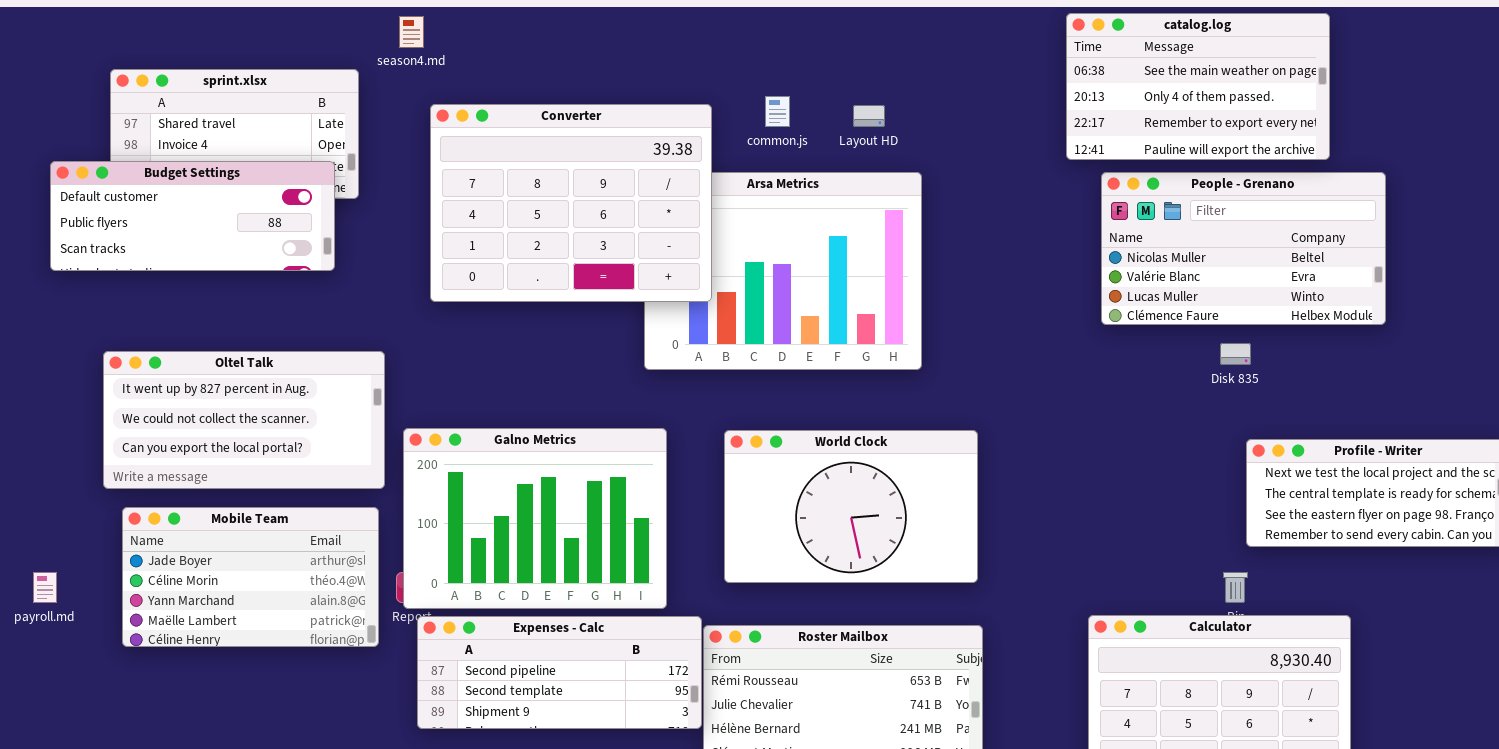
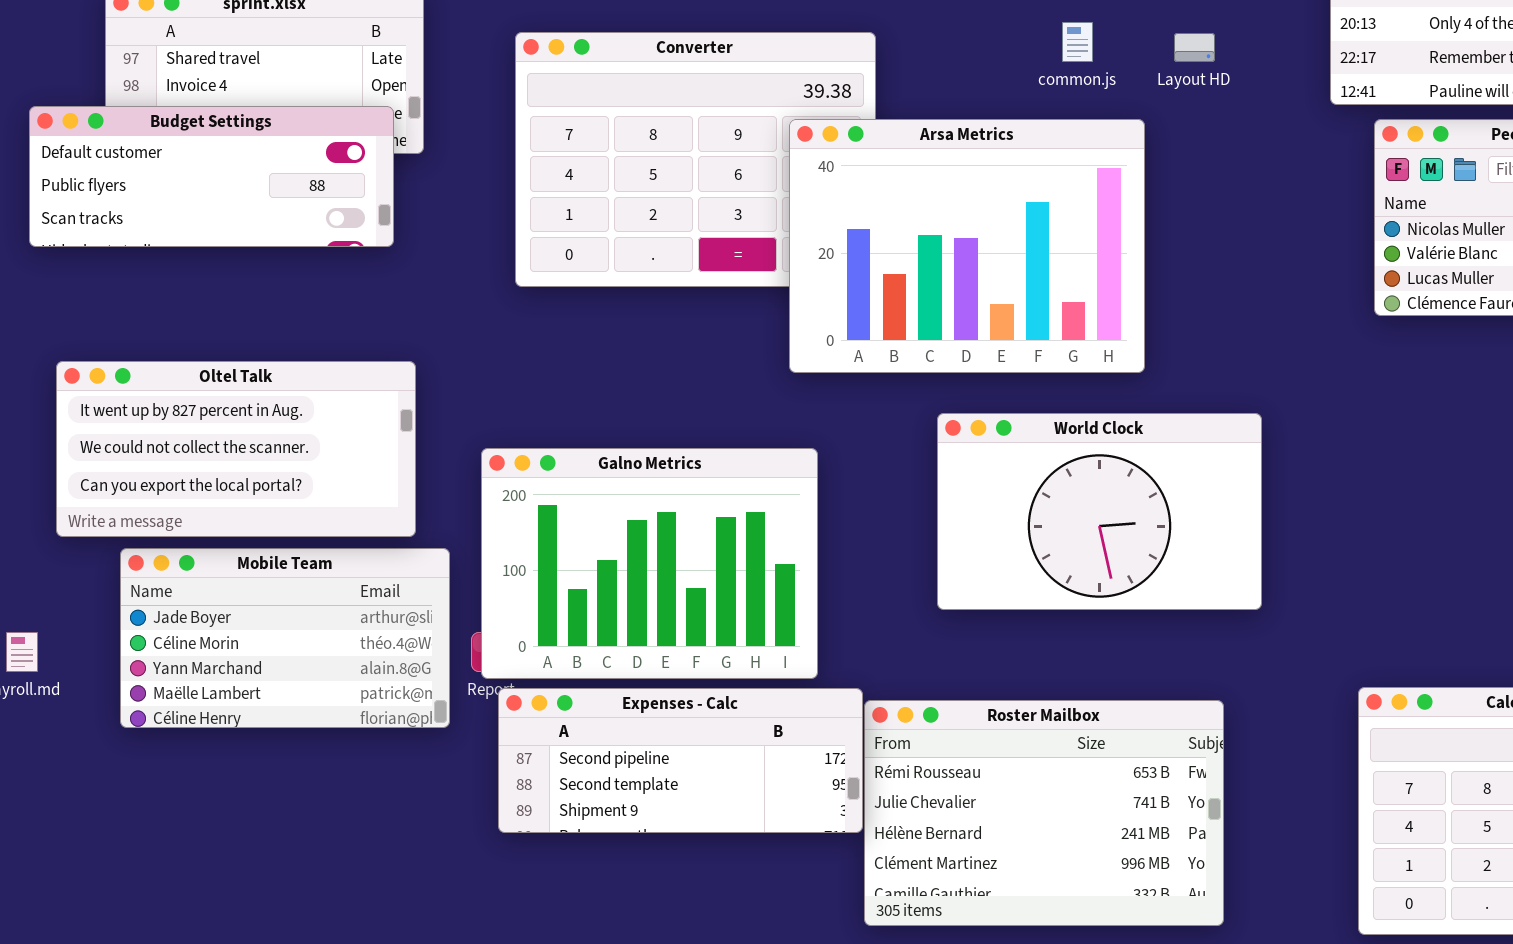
common.js: [765,96,790,127] -> [1062,22,1093,62], moved
Layout HD: [853,105,885,127] -> [1174,33,1215,62], moved
Arsa Metrics: [644,172,922,370] -> [789,119,1145,373], raised
Oltel Talk: [103,351,385,489] -> [56,361,416,537], moved
World Clock: [724,430,978,583] -> [937,413,1262,610], moved

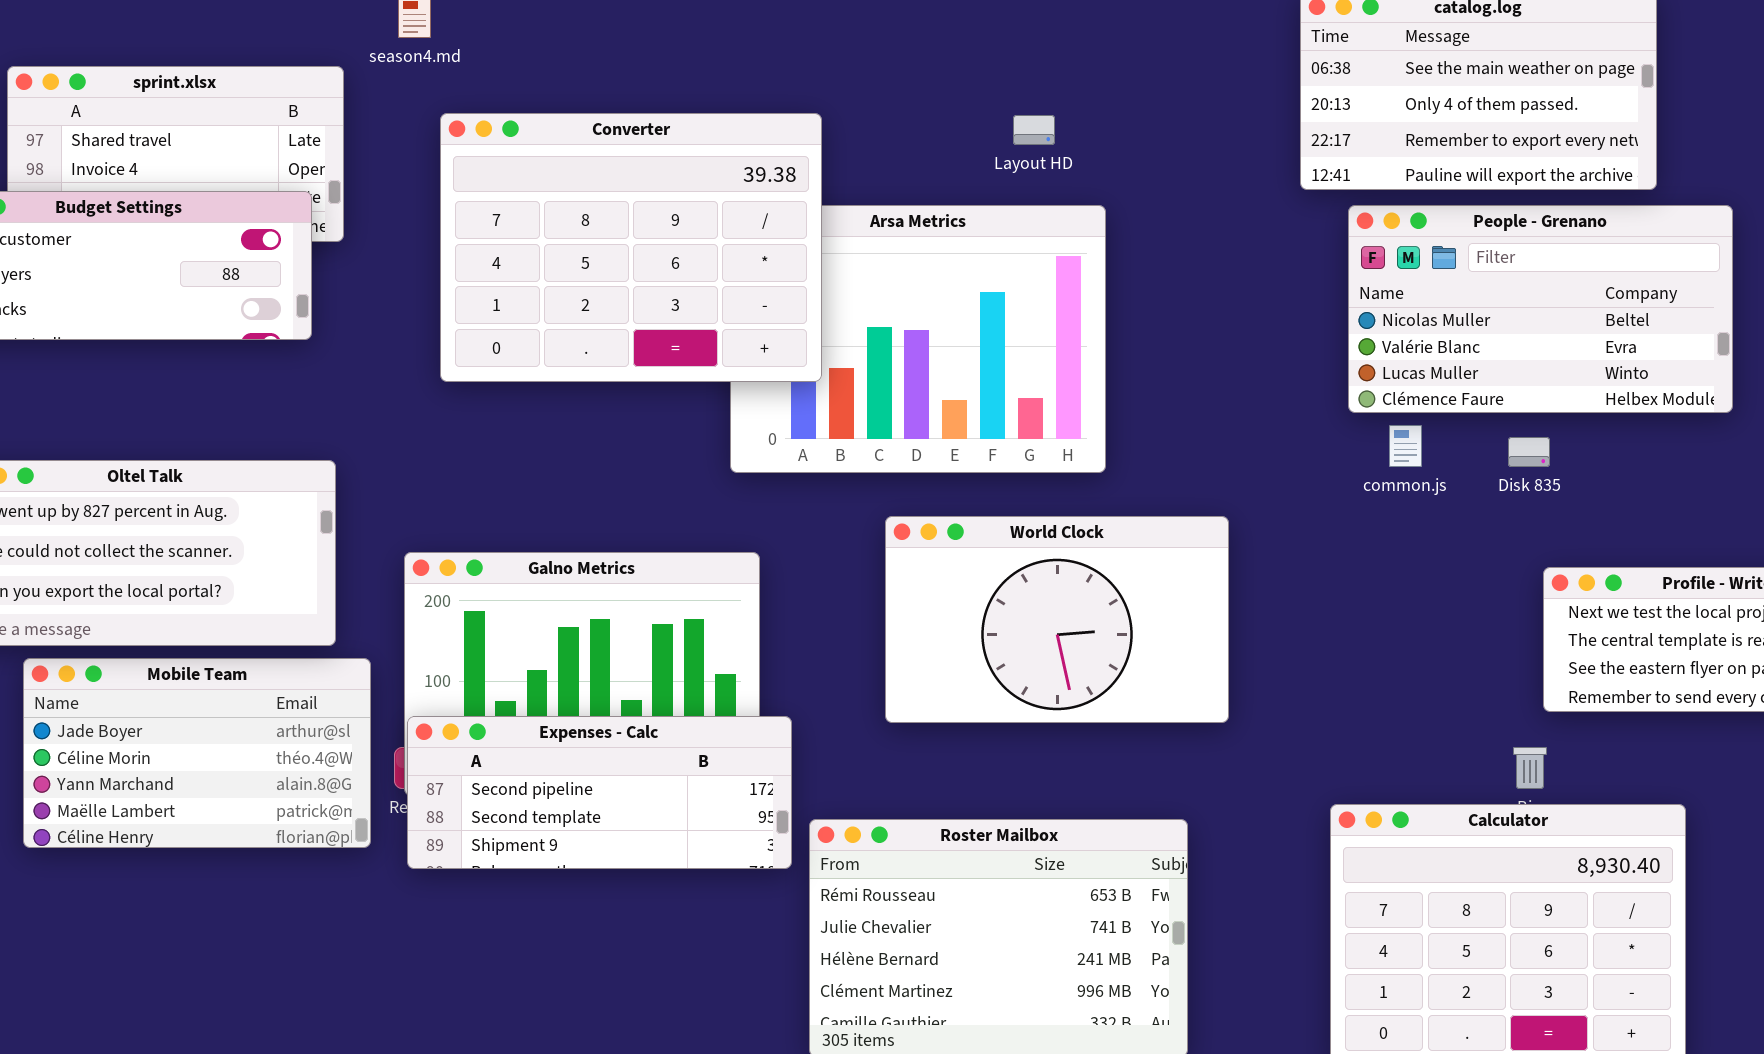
common.js: [1062,22,1093,62] -> [1389,425,1422,467], moved
Converter: [515,32,876,287] -> [440,113,822,382], raised
Layout HD: [1174,33,1215,62] -> [1013,115,1055,145], moved
Expenses - Calc: [498,688,863,833] -> [407,716,792,869], moved

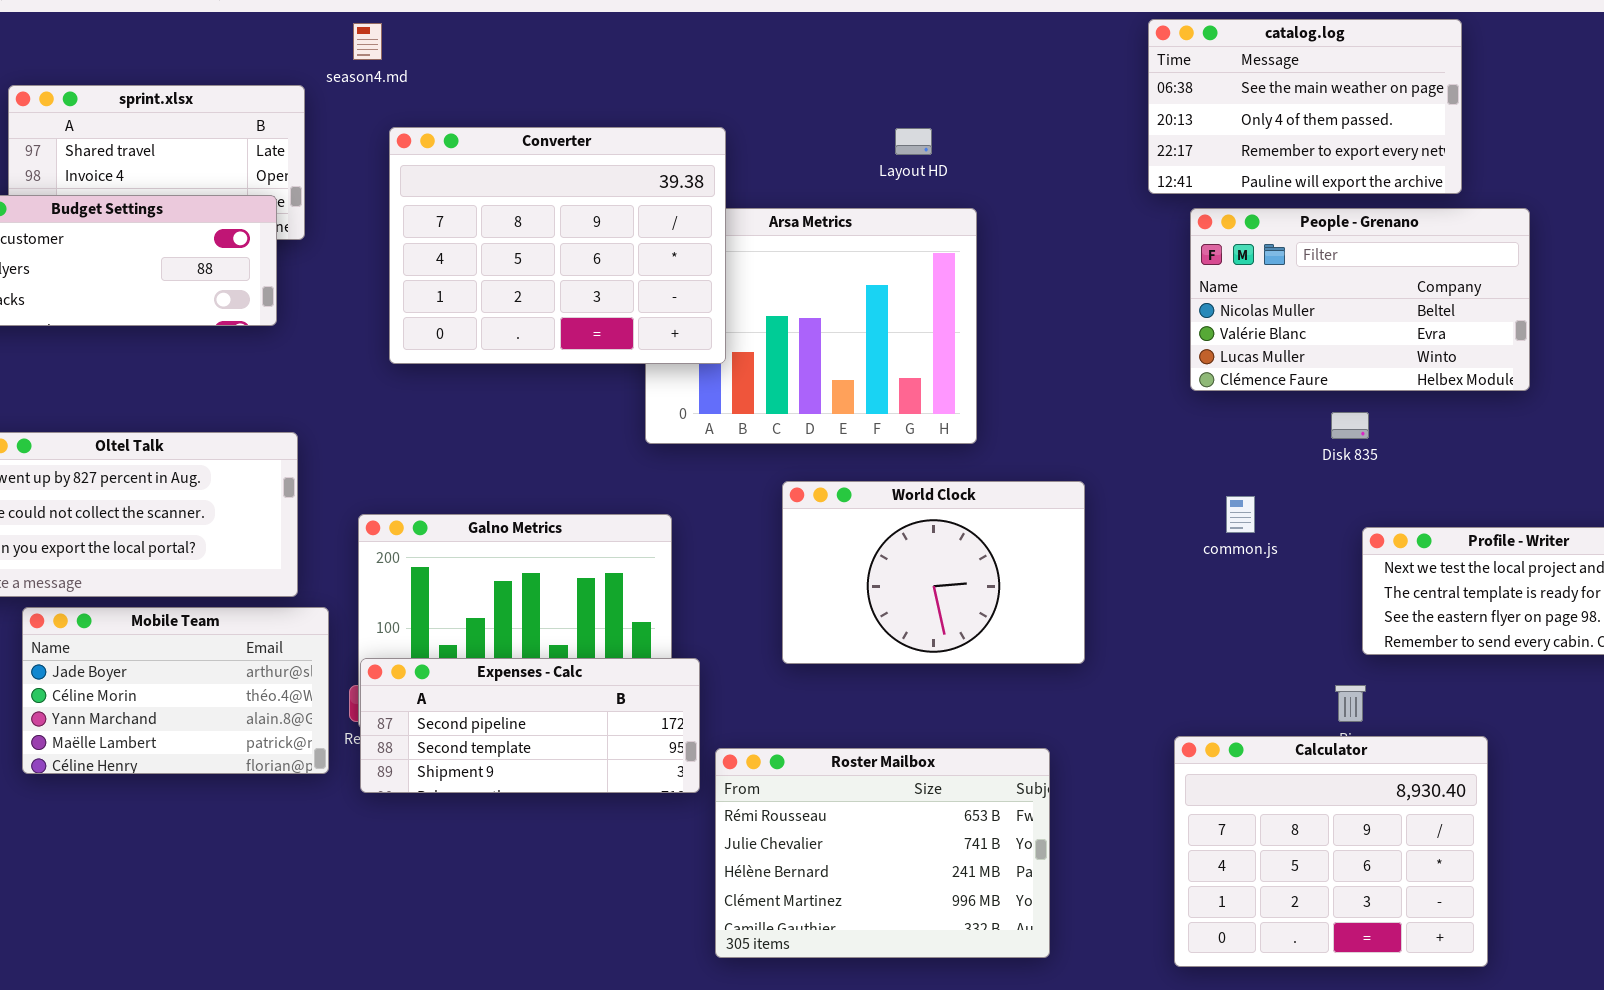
common.js: [1389,425,1422,467] -> [1226,496,1255,533], moved

